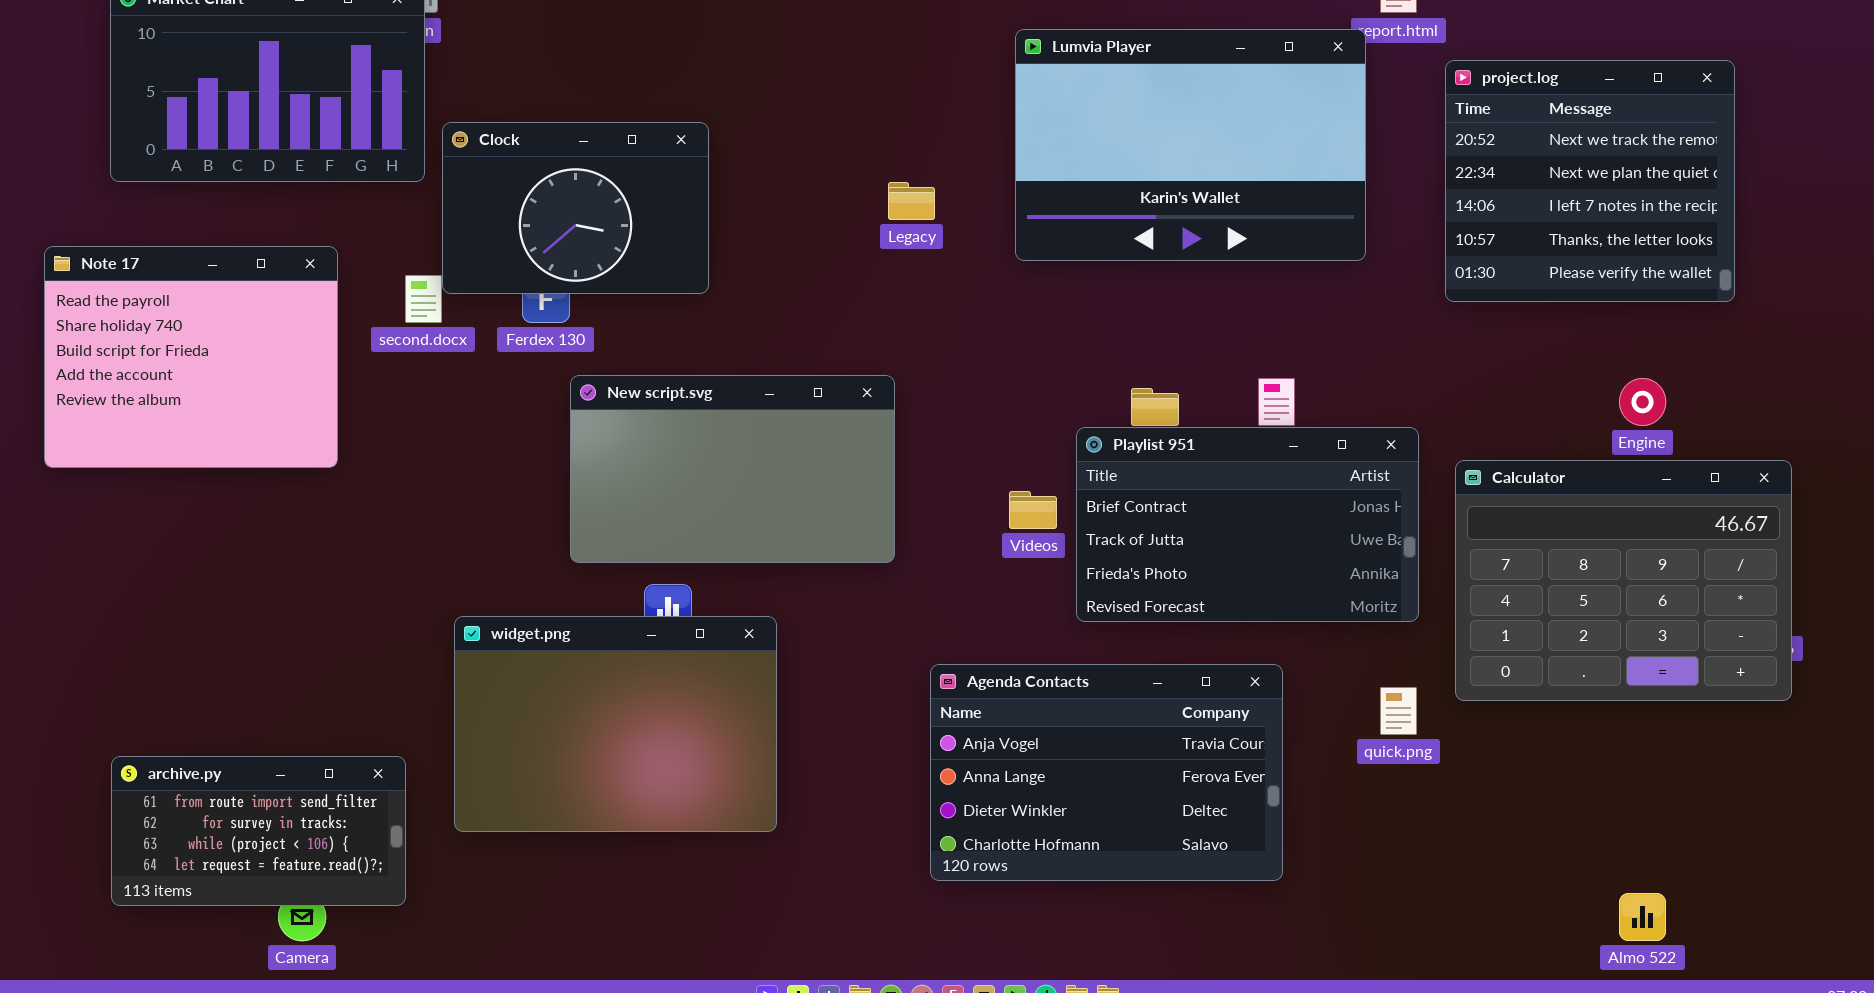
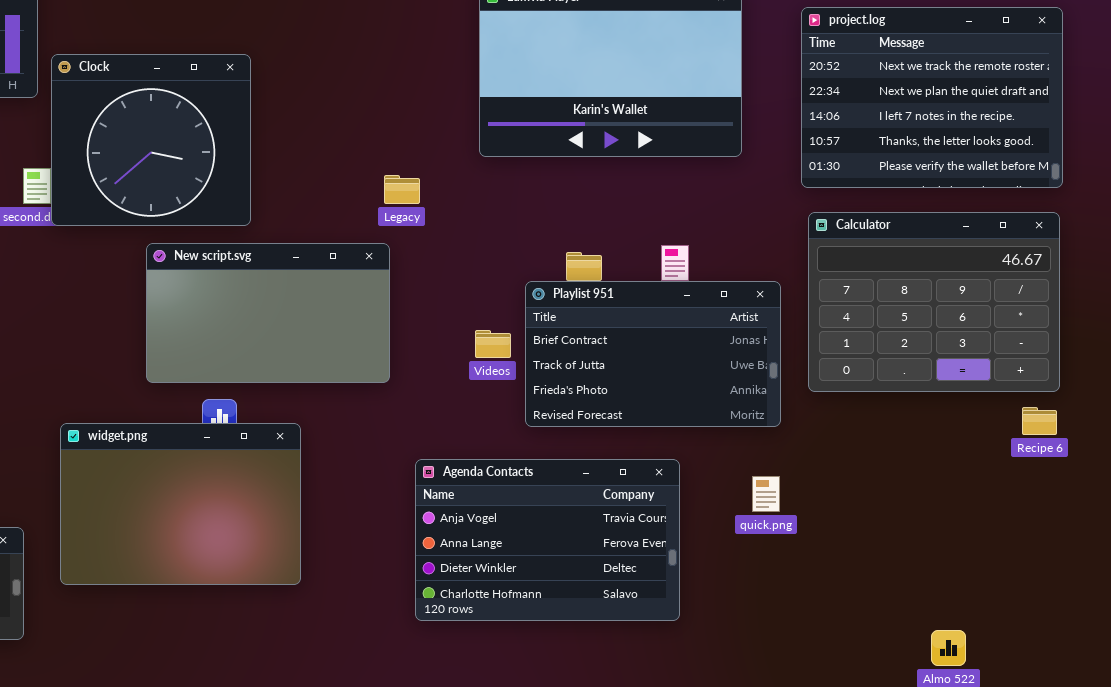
project.log: [1445,60,1735,302] -> [801,7,1063,188], resized
Clock: [442,122,709,294] -> [51,54,251,226], resized
Legacy: [888,182,935,220] -> [384,175,420,204], moved
Calculator: [1455,460,1792,701] -> [808,212,1060,392], moved

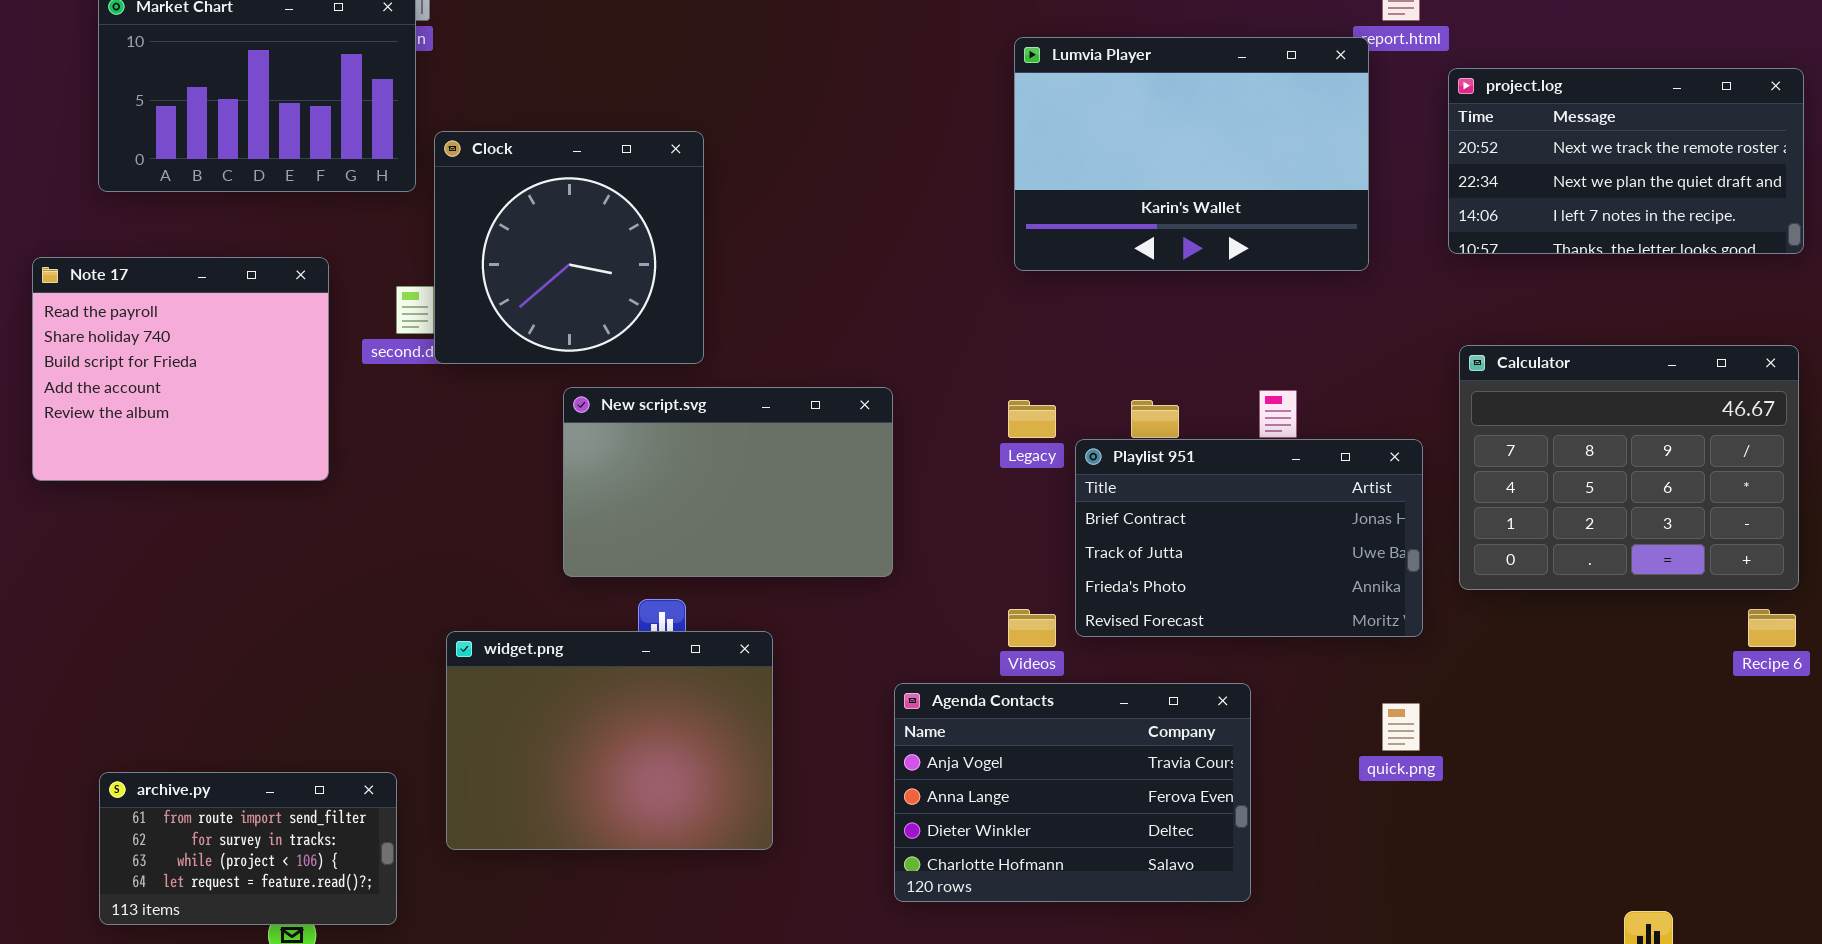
project.log: [801,7,1063,188] -> [1448,68,1804,254], resized
Legacy: [384,175,420,204] -> [1008,400,1056,438], moved
Videos: [475,330,511,358] -> [1008,609,1056,647], moved
Agenda Contacts: [415,459,680,621] -> [894,683,1251,902], moved

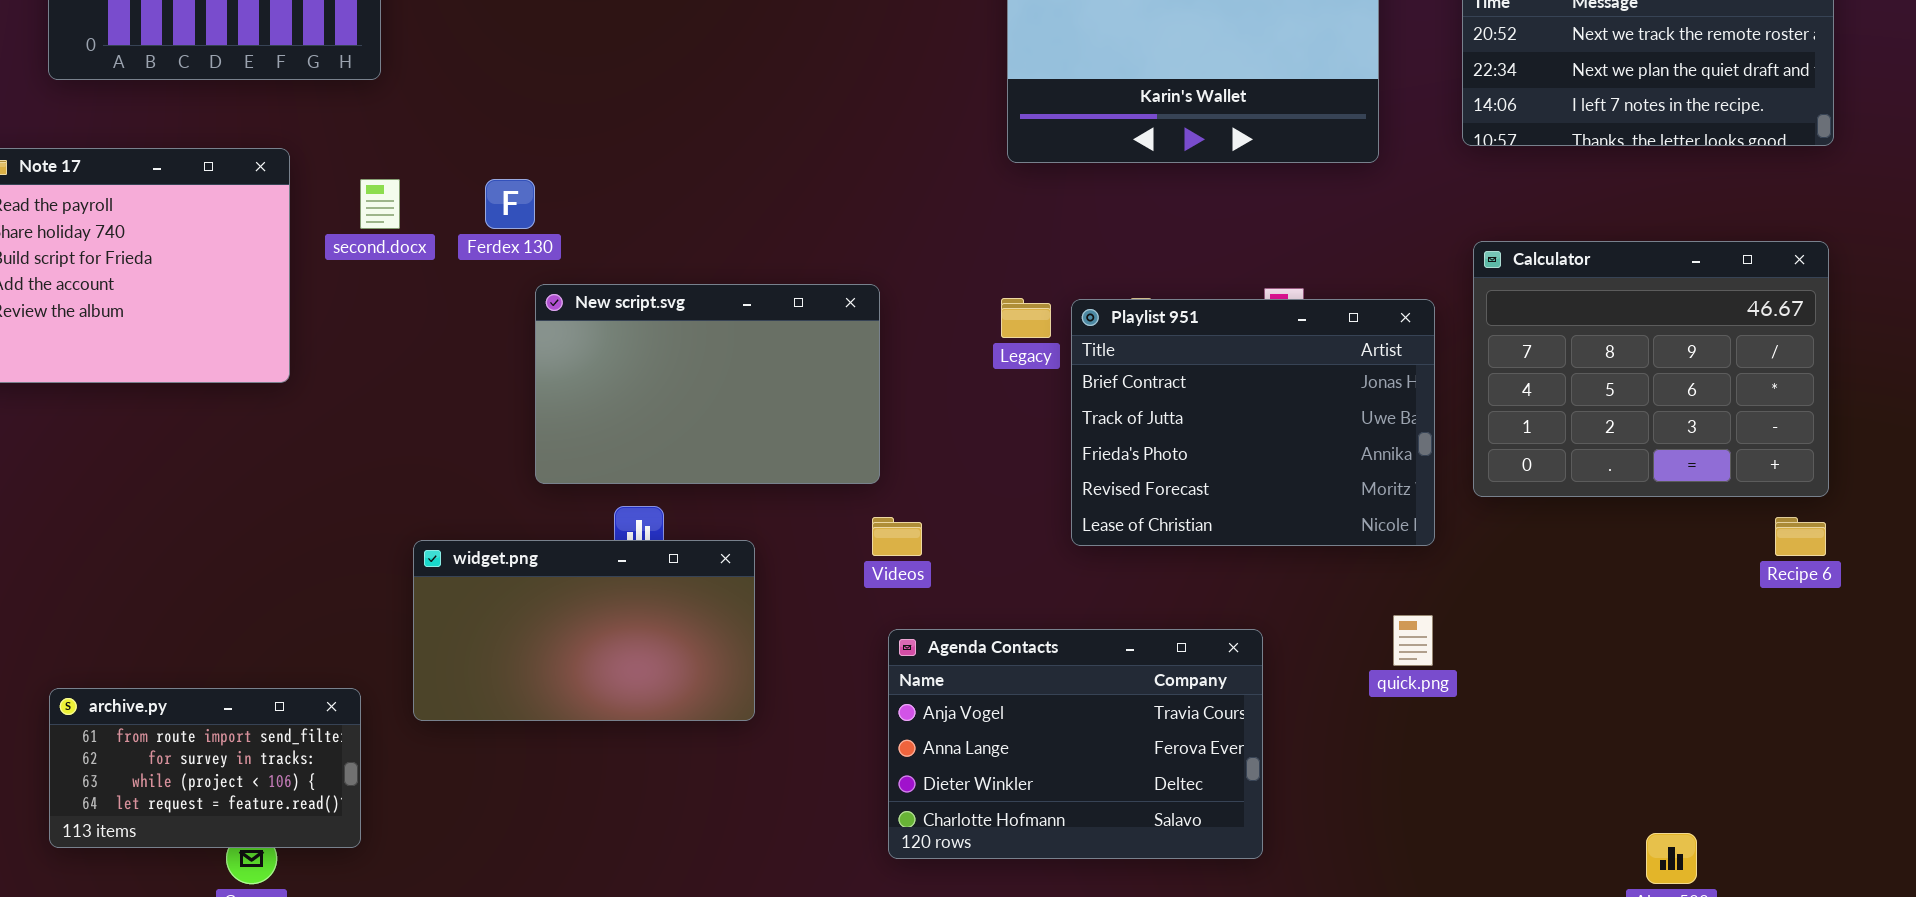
Clock: [434,131,704,364] -> none, closed
Playlist 951: [1075,439,1423,637] -> [1071,299,1435,546], resized
Videos: [1008,609,1056,647] -> [872,517,922,556], moved
widget.png: [446,631,773,850] -> [413,540,755,721], resized
Agenda Contacts: [894,683,1251,902] -> [888,629,1263,859], moved

